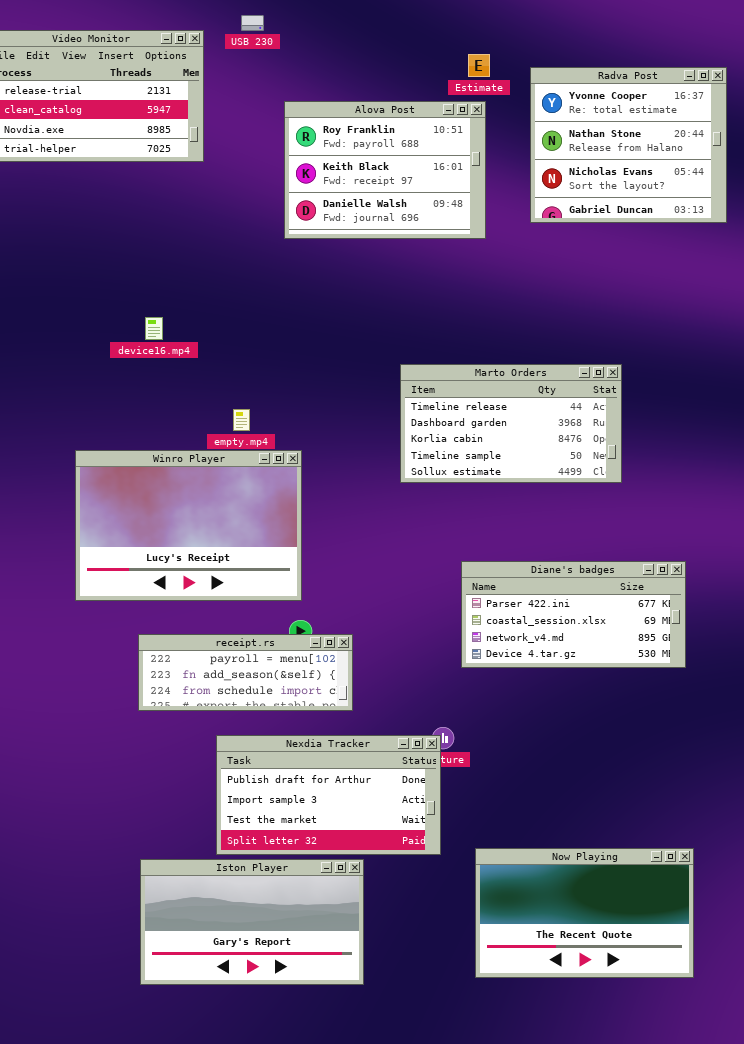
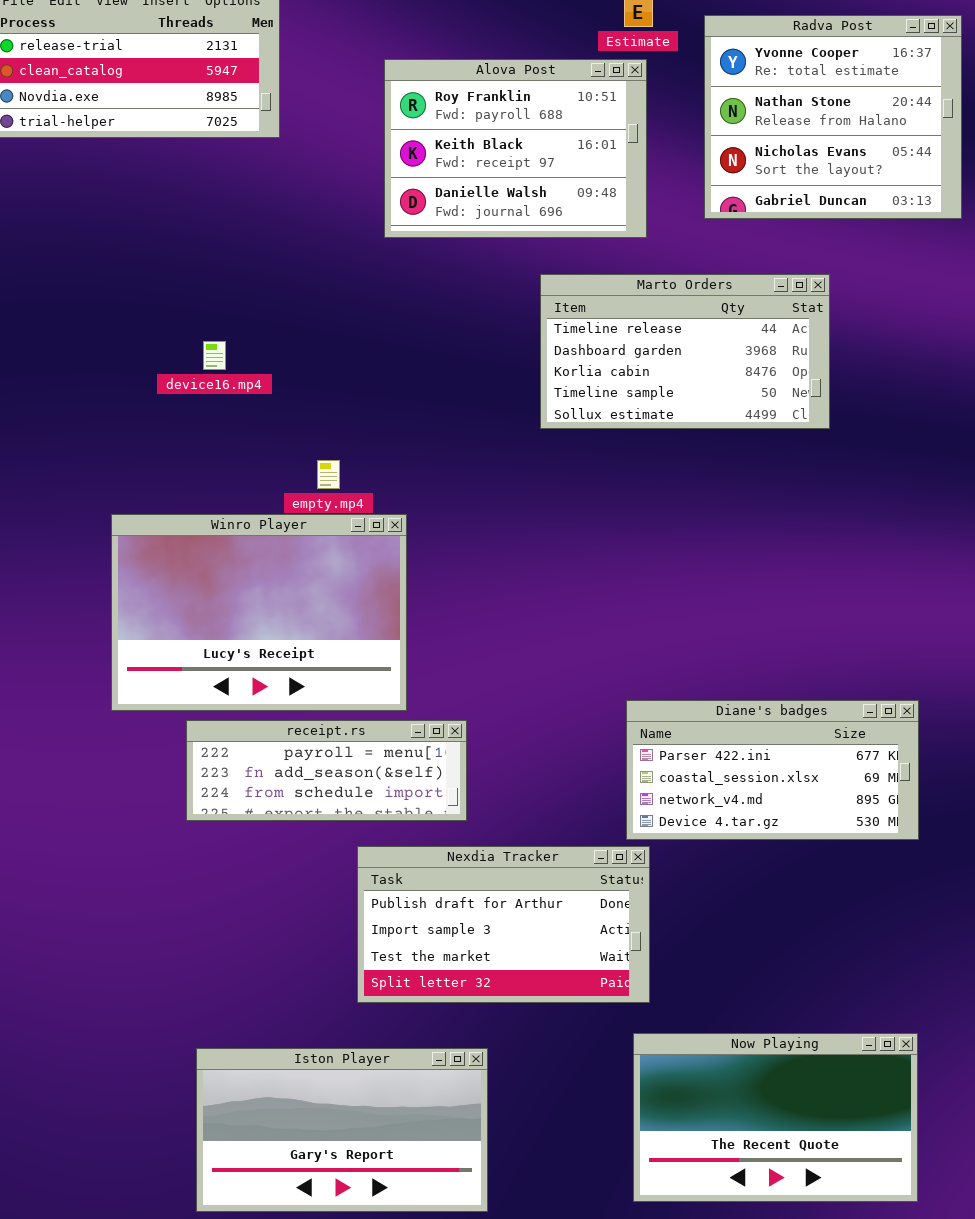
Marto Orders: [400,364,622,483] -> [540,274,830,429], moved
Diane's badges: [461,561,686,668] -> [626,700,919,840], moved
receipt.rs: [138,634,353,711] -> [186,720,467,821], moved
Nexdia Tracker: [216,735,441,855] -> [357,846,650,1003], moved

